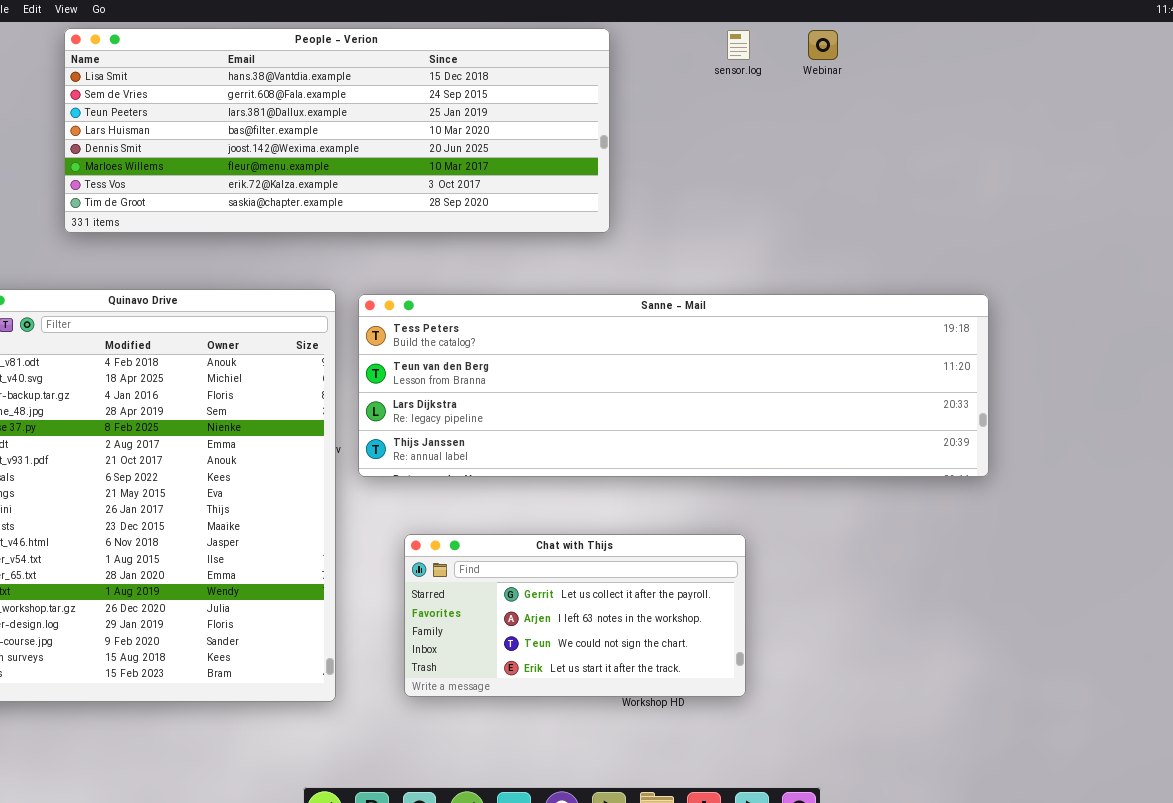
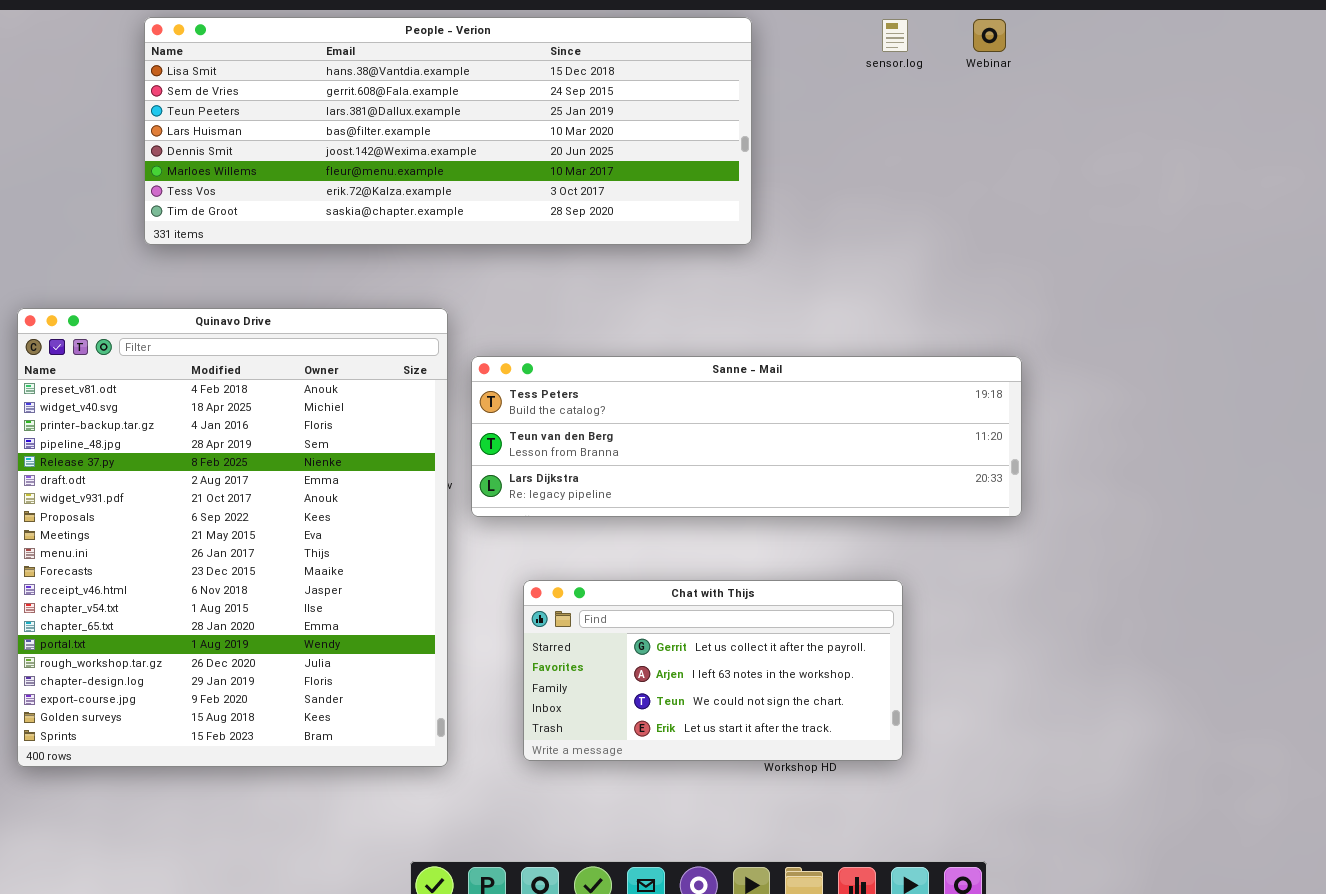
Sanne - Mail: [358,294,989,477] -> [471,356,1022,517], resized

